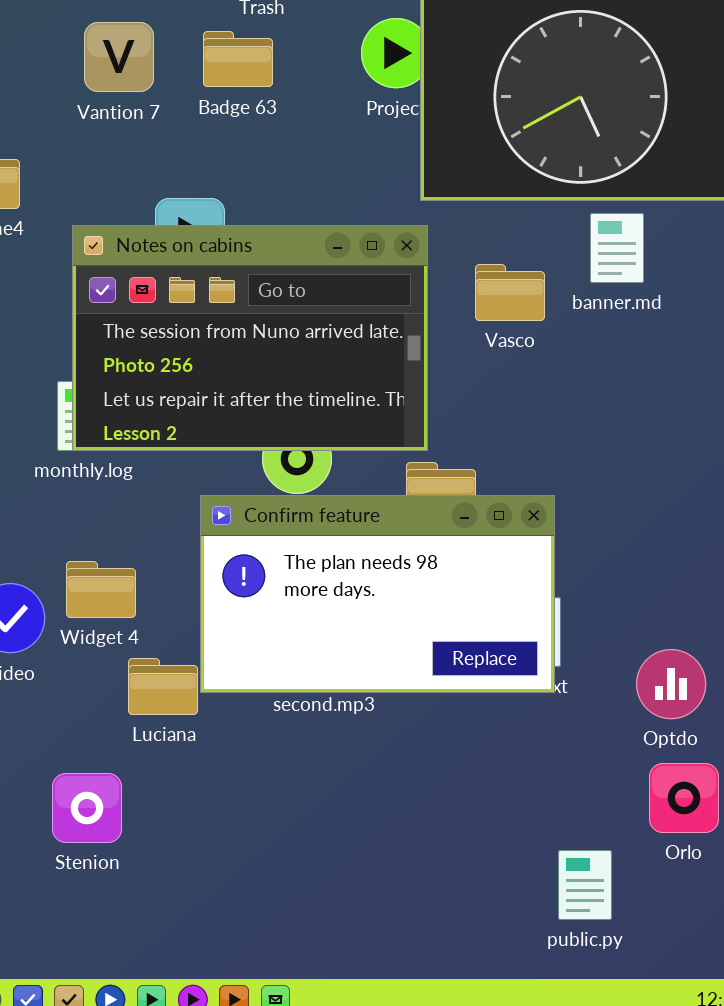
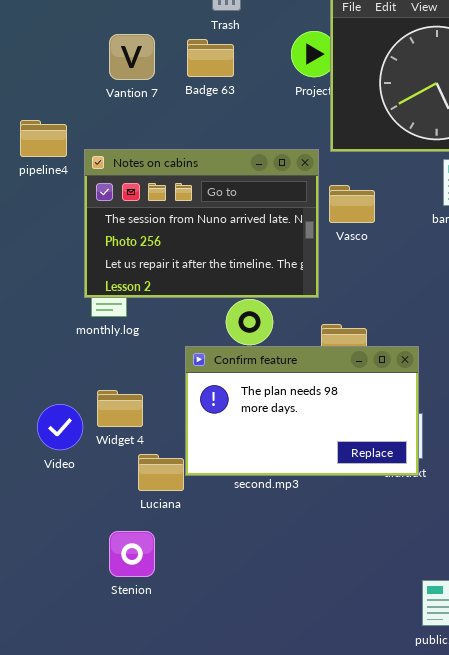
Notes on cabins: [72,225,428,451] -> [84,149,319,298], moved
Vasco: [475,264,545,321] -> [329,185,375,223], moved
Stenion: [52,773,122,843] -> [109,531,155,577], moved

